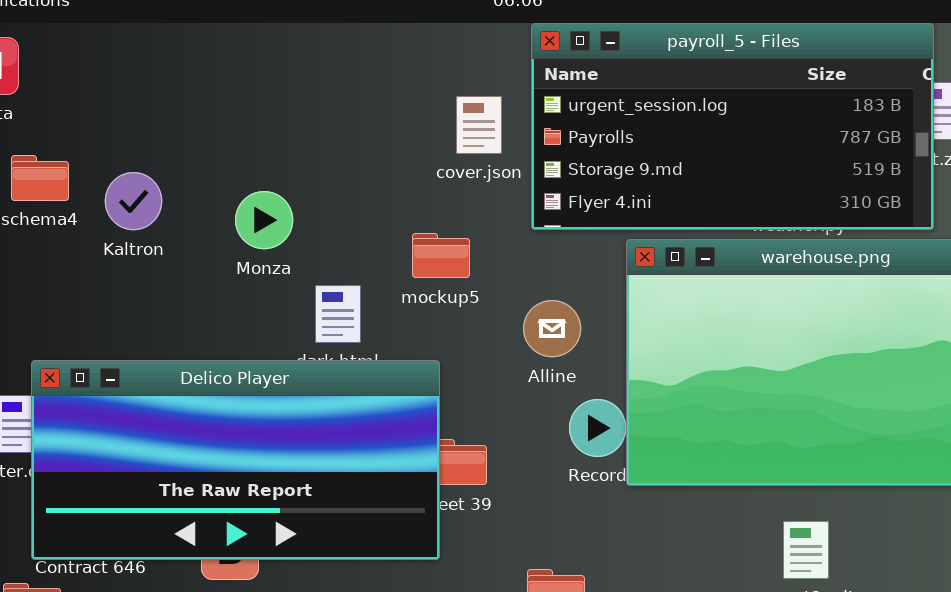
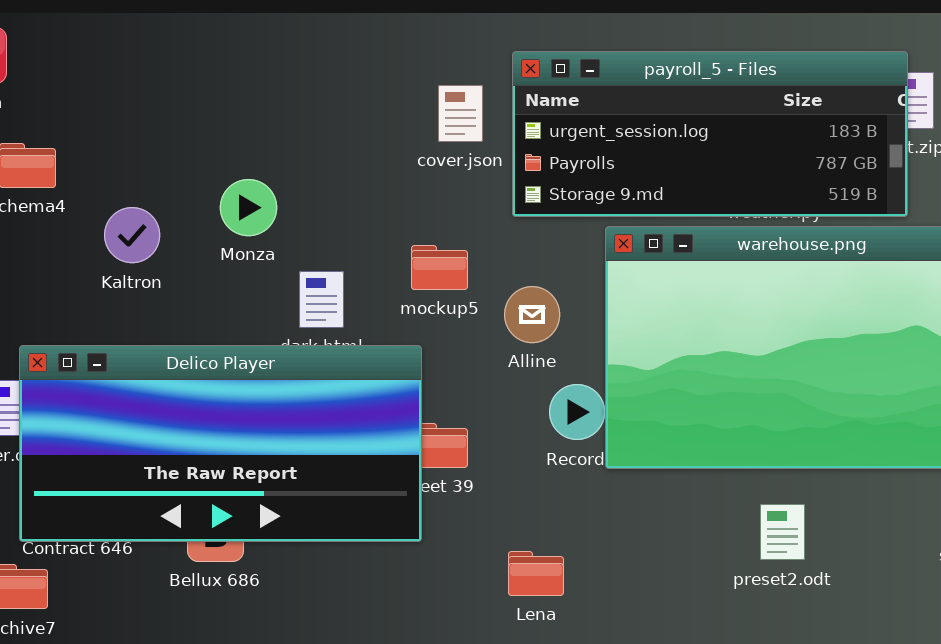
payroll_5 - Files: [531,23,934,230] -> [512,51,908,217], resized
Kaltron: [105,172,162,230] -> [104,207,160,263], moved
mockup5: [412,233,470,278] -> [411,245,468,290], moved

